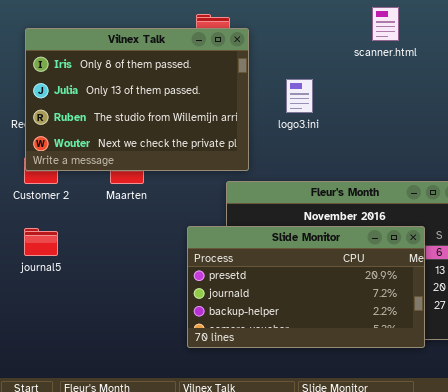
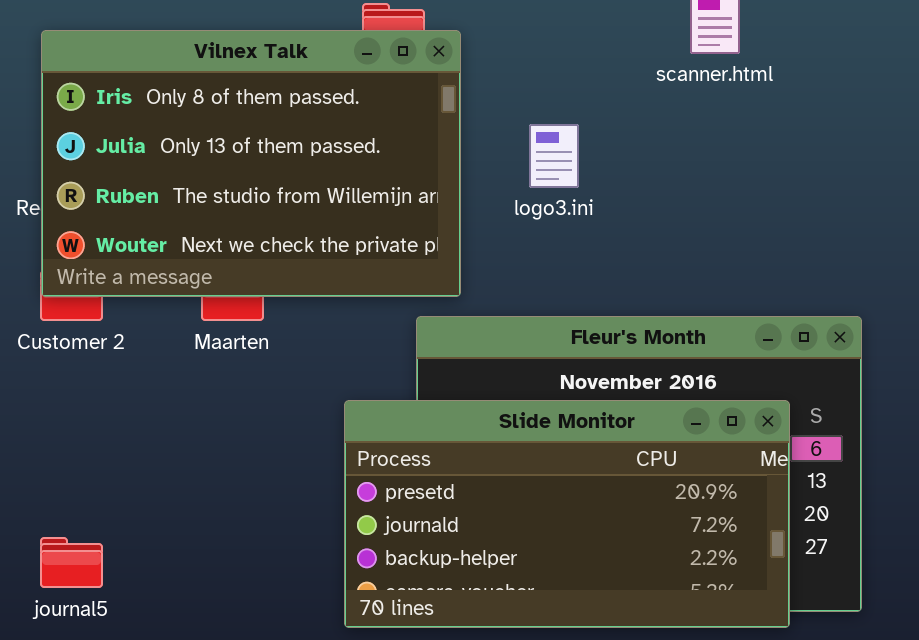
journal5: [24,228,58,256] -> [40,537,103,588], moved

